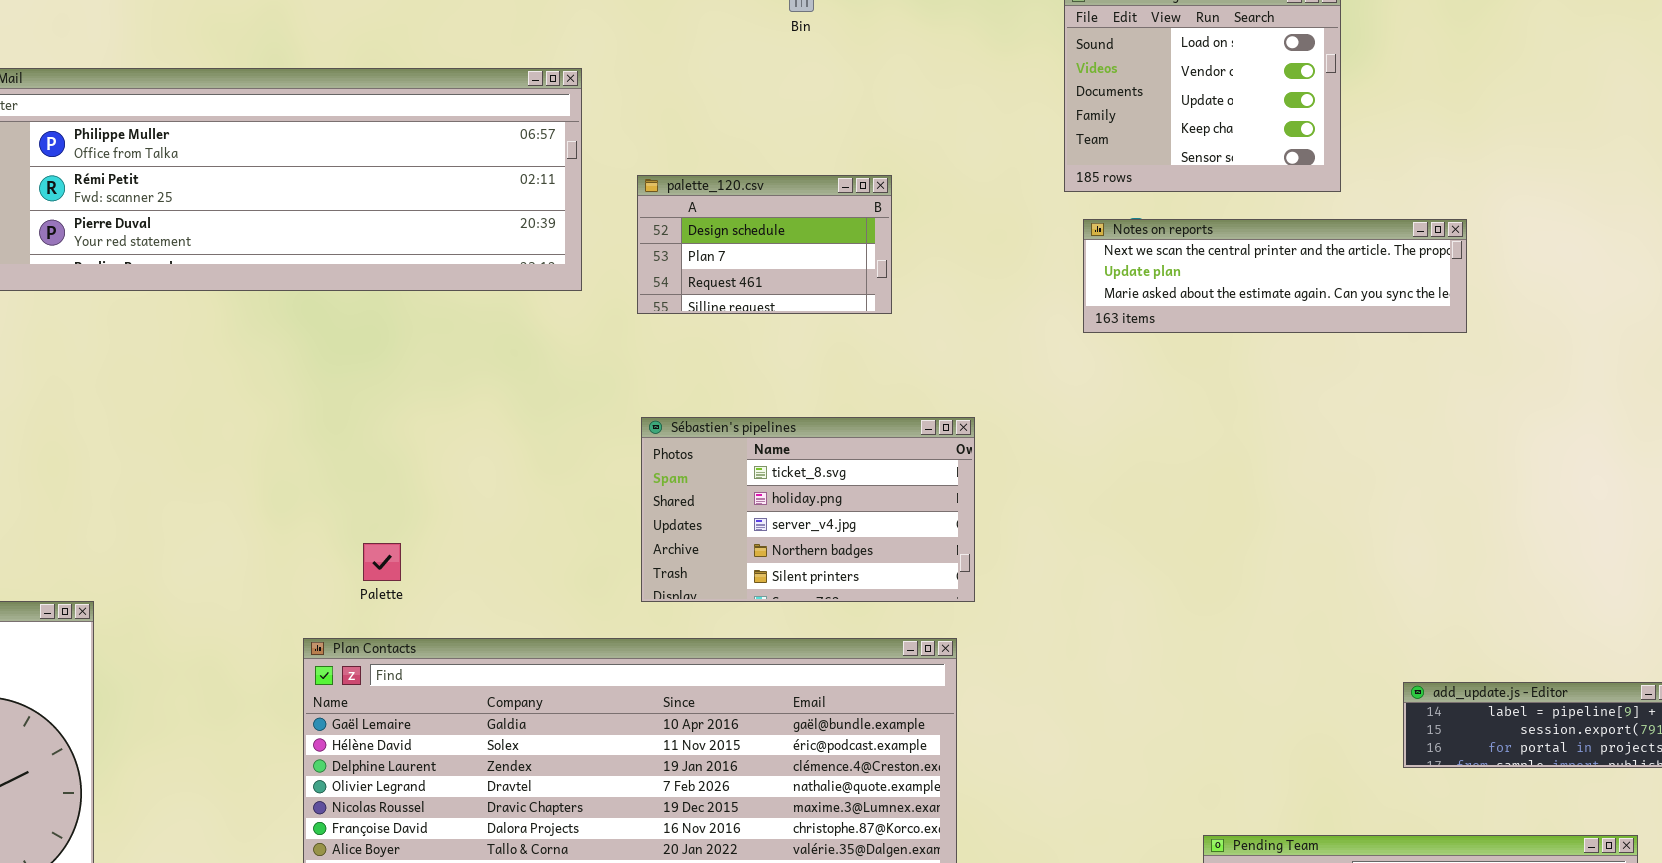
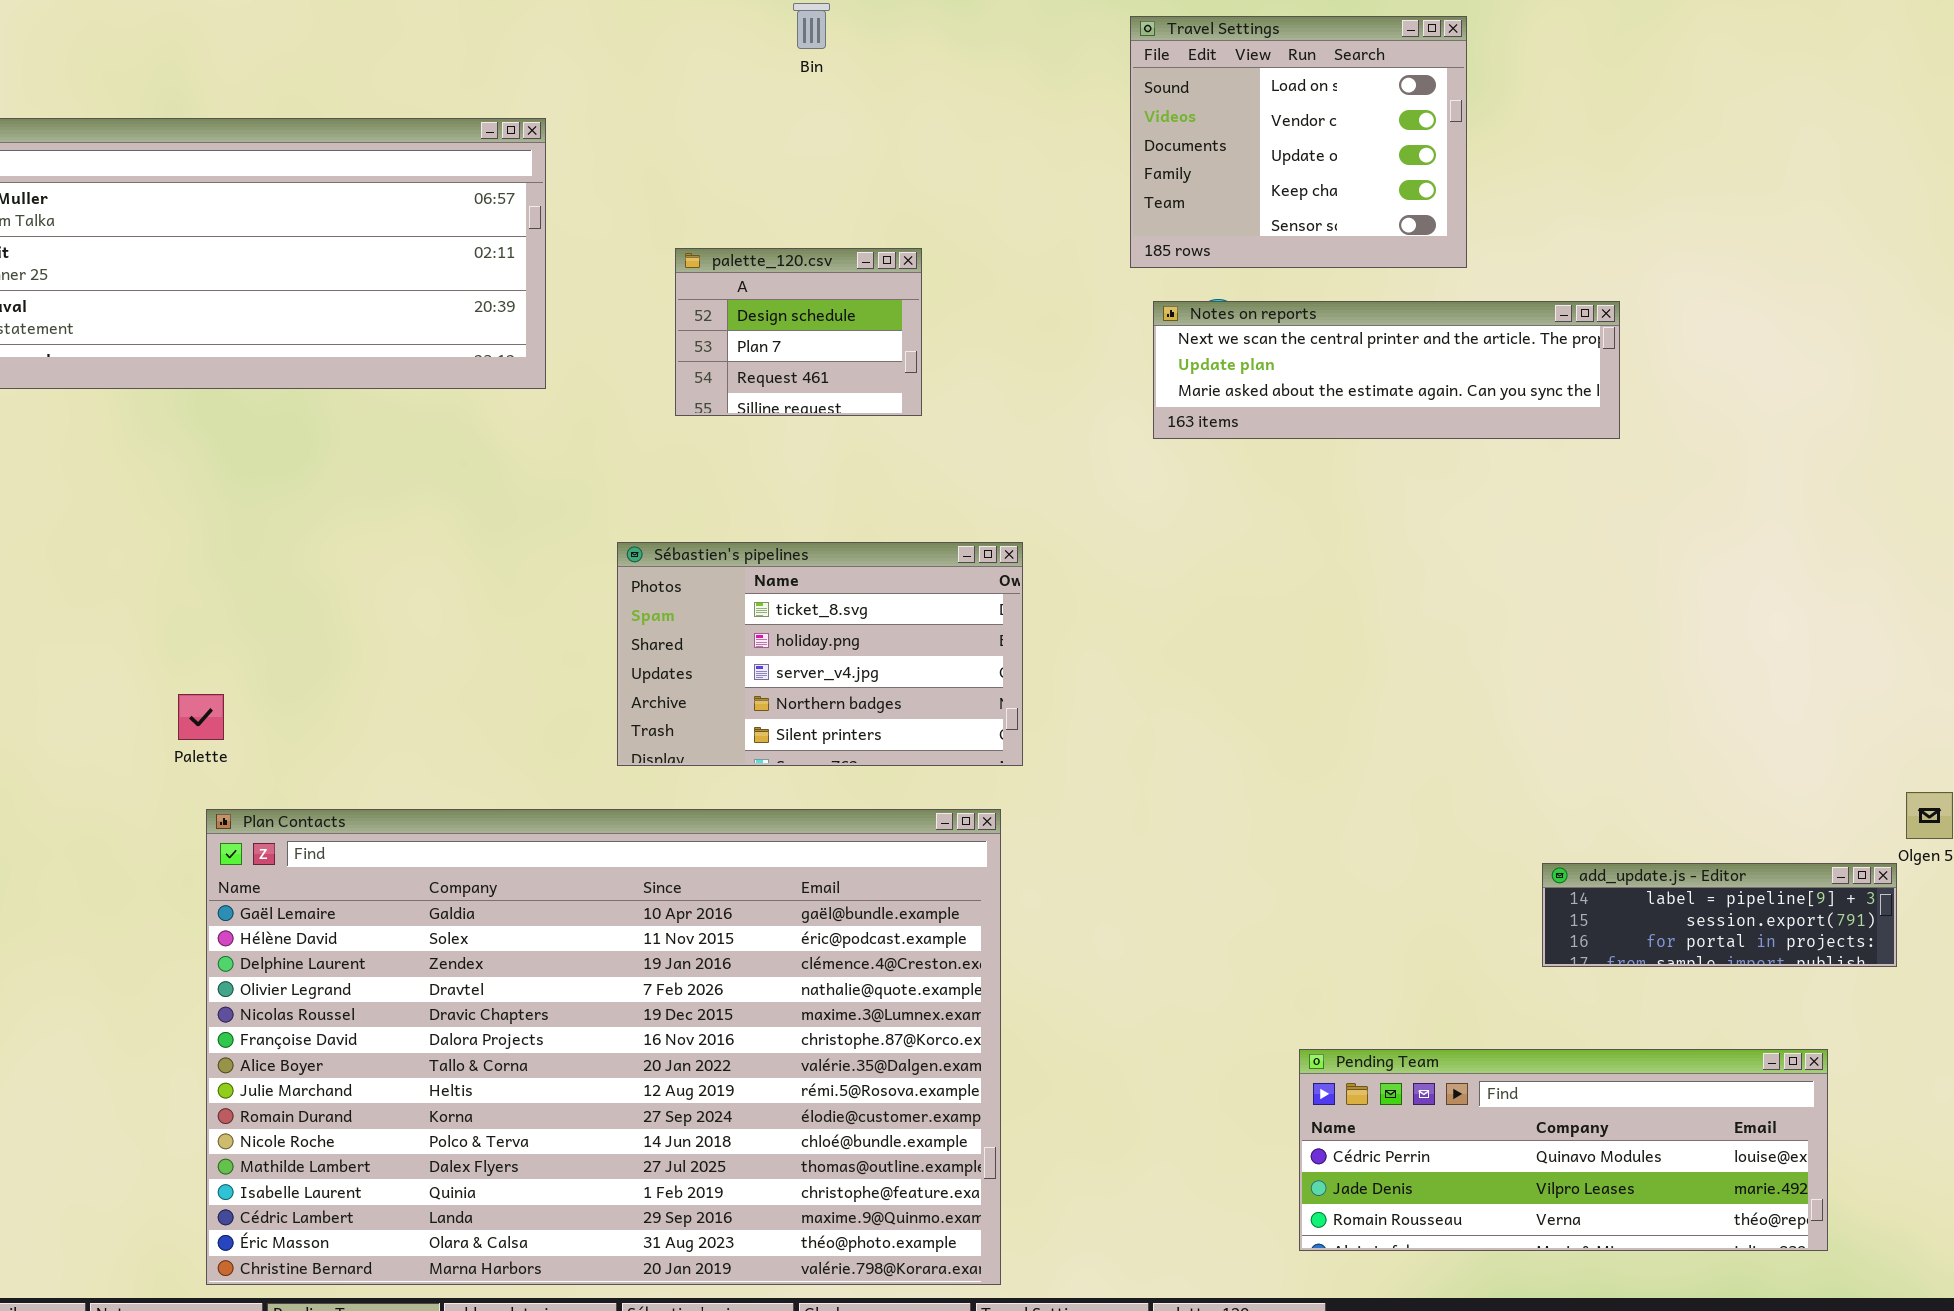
palette_120.csv: [637,175,892,314] -> [675,248,922,416], resized
Palette: [363,543,401,581] -> [178,694,224,740], moved

